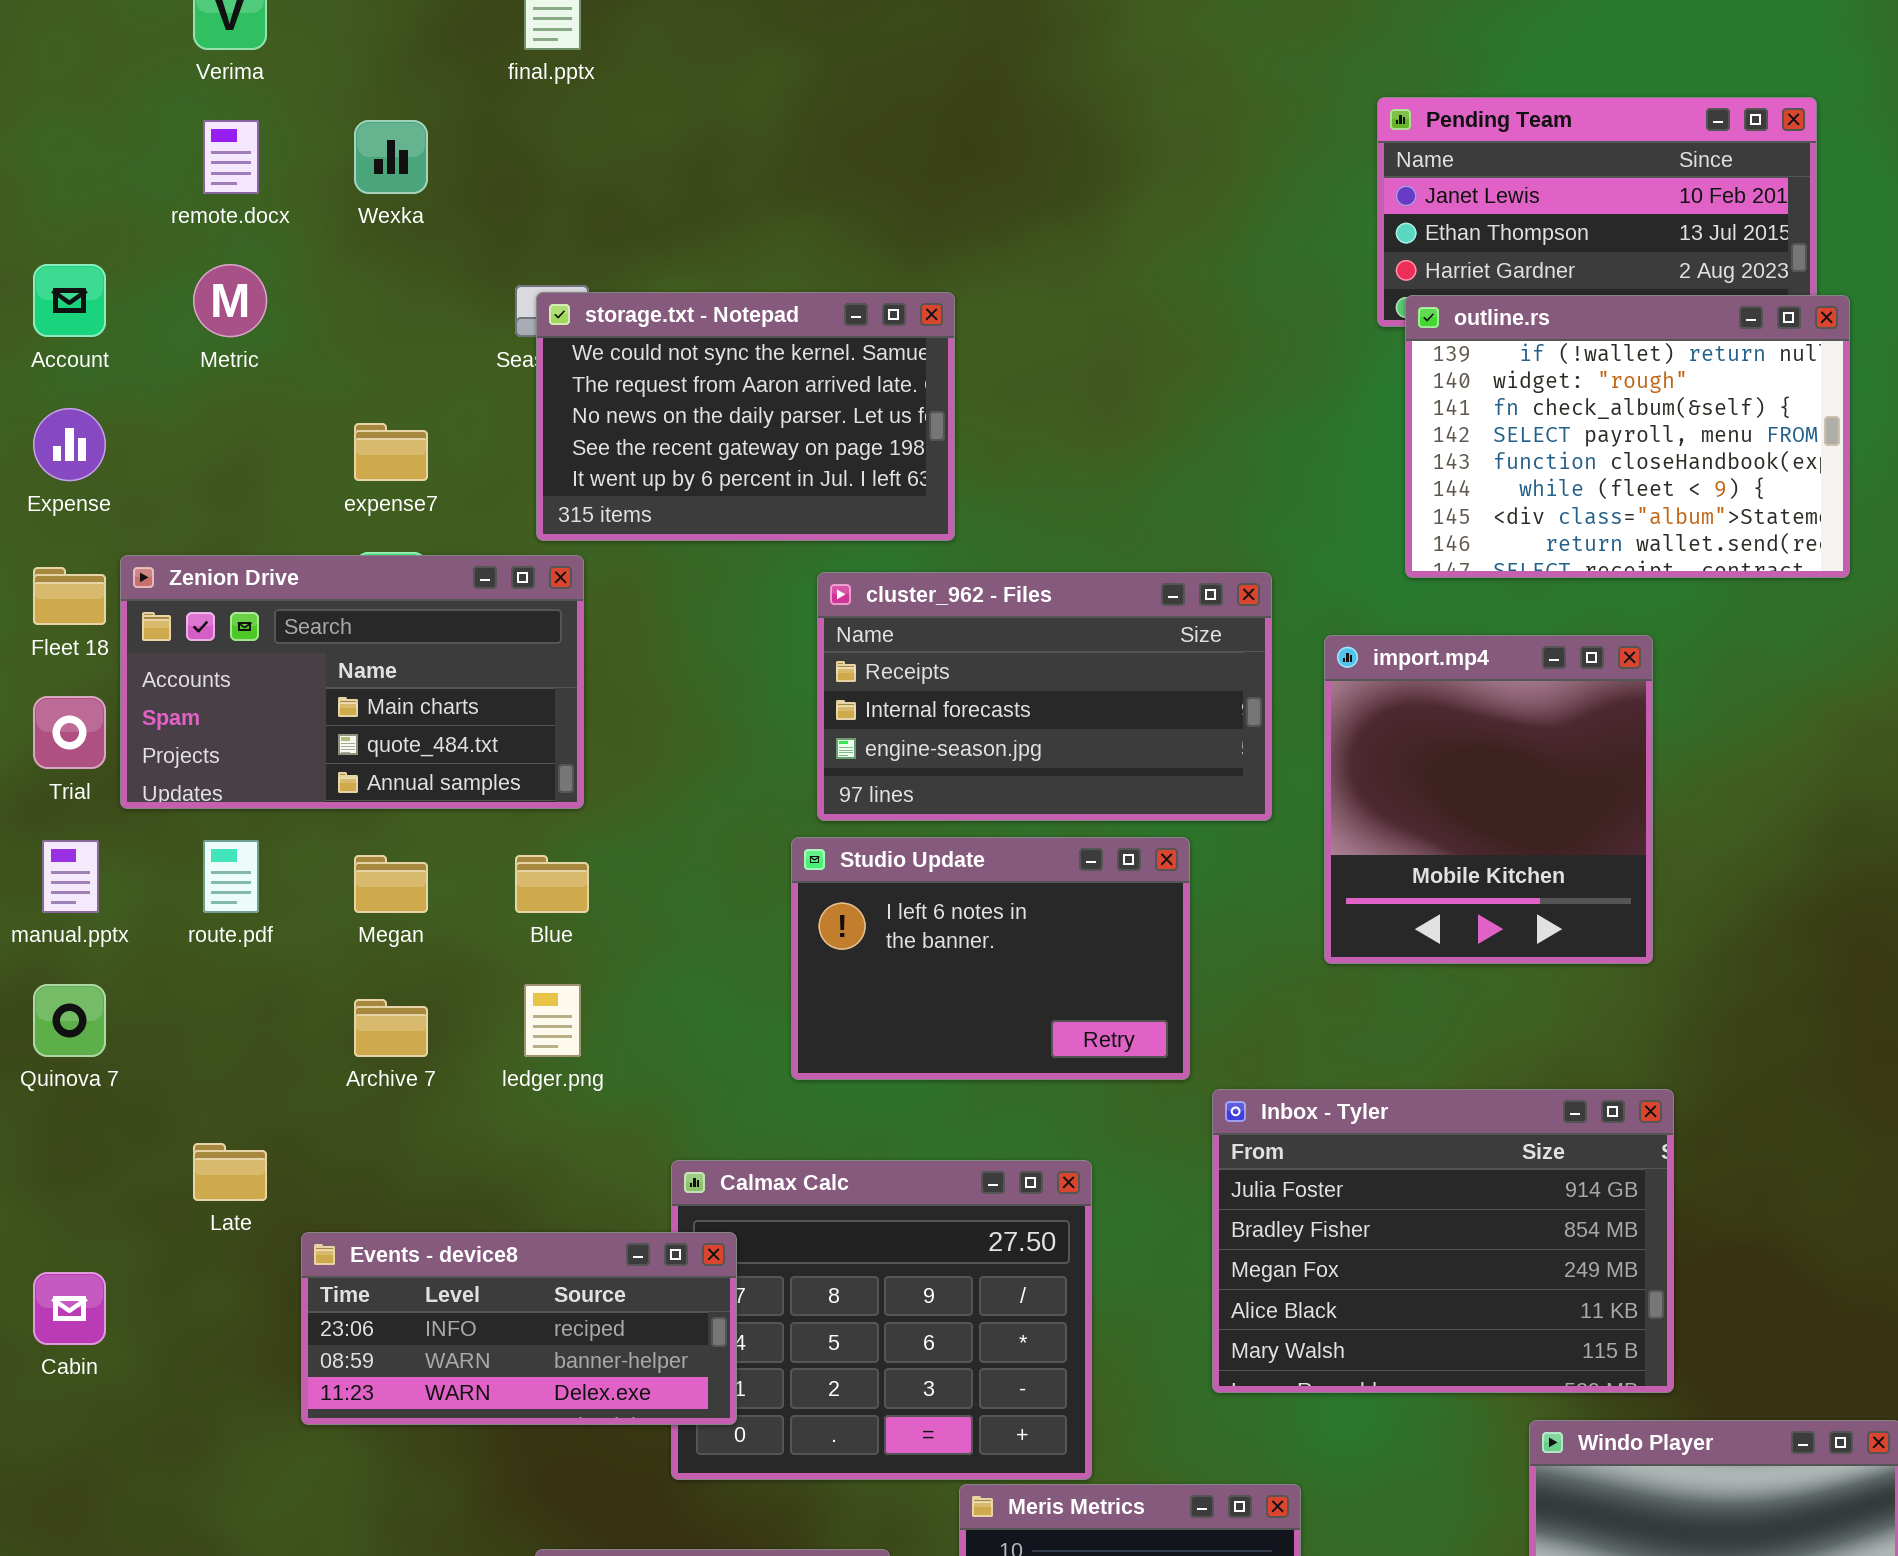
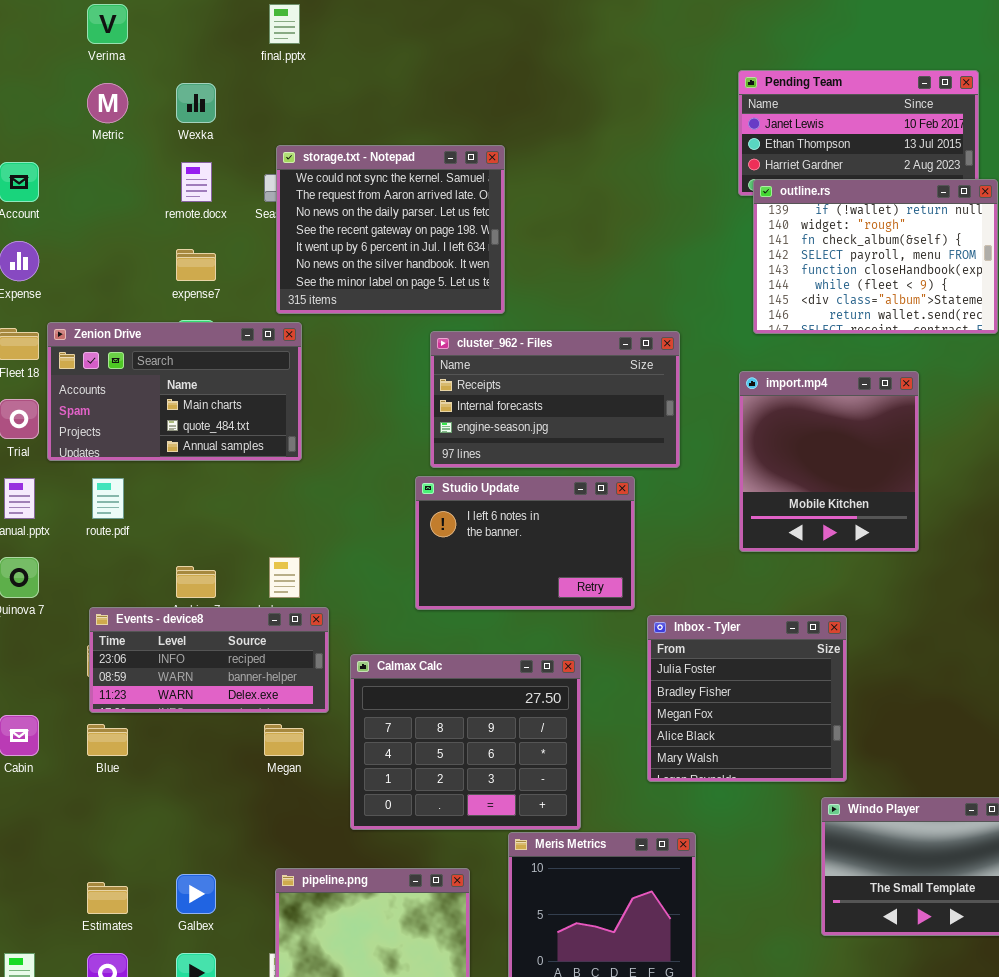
remote.docx: [203,120,259,194] -> [181,162,212,202], moved
Metric: [193,264,267,337] -> [87,83,128,123], moved
storage.txt - Notepad: [536,292,955,541] -> [276,145,505,314], resized
import.mp4: [1324,635,1653,964] -> [739,371,919,552], moved
Megan: [354,855,428,913] -> [264,724,304,756], moved
Blue: [515,855,589,913] -> [87,724,128,756], moved
Inbox - Tyler: [1212,1089,1674,1393] -> [647,615,847,782], resized
Events - device8: [301,1232,737,1425] -> [89,607,329,713], moved

